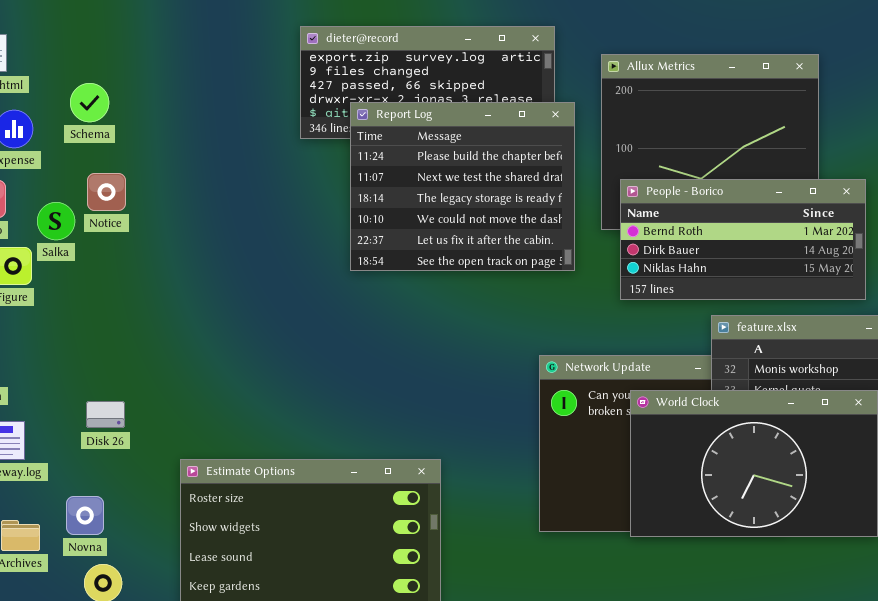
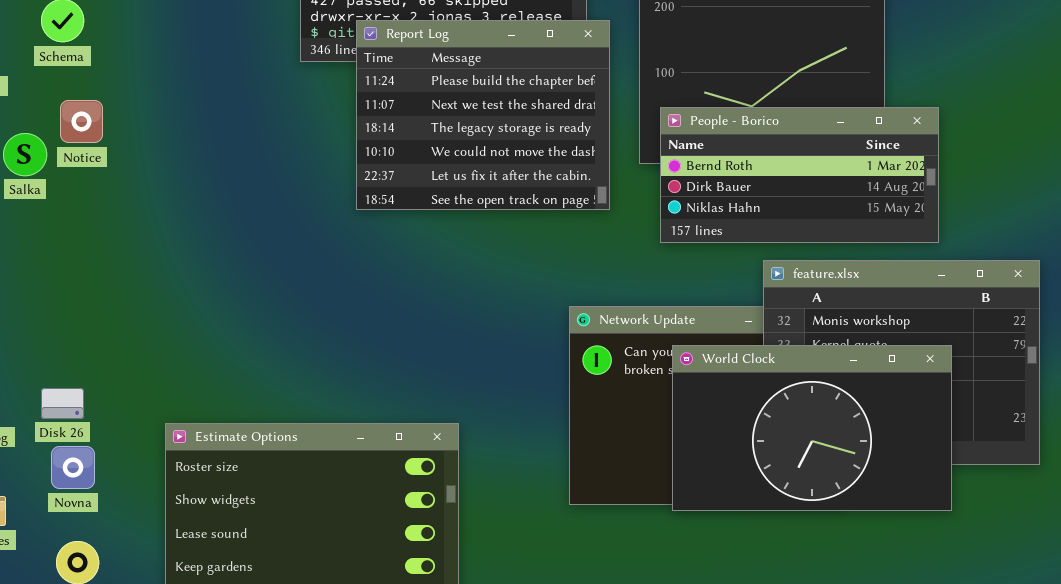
Disk 26: [86,401,125,428] -> [41,388,84,419], moved
Novna: [66,496,104,535] -> [51,446,95,489], moved

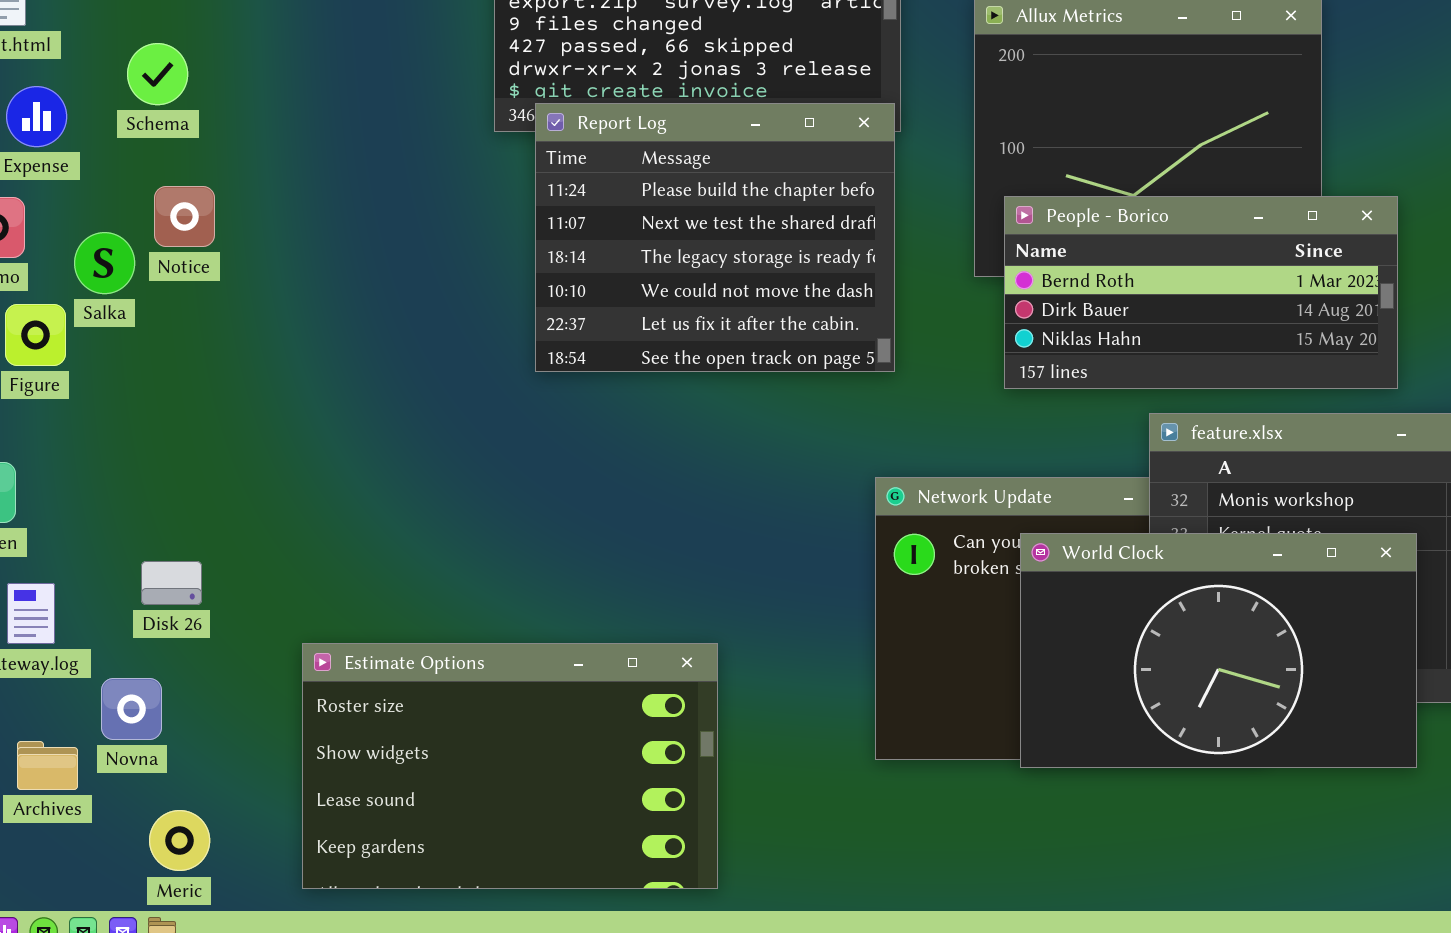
Report Log: [356,20,610,210] -> [535,103,895,372], moved
Disk 26: [41,388,84,419] -> [141,561,202,605], moved
Novna: [51,446,95,489] -> [101,678,162,740], moved

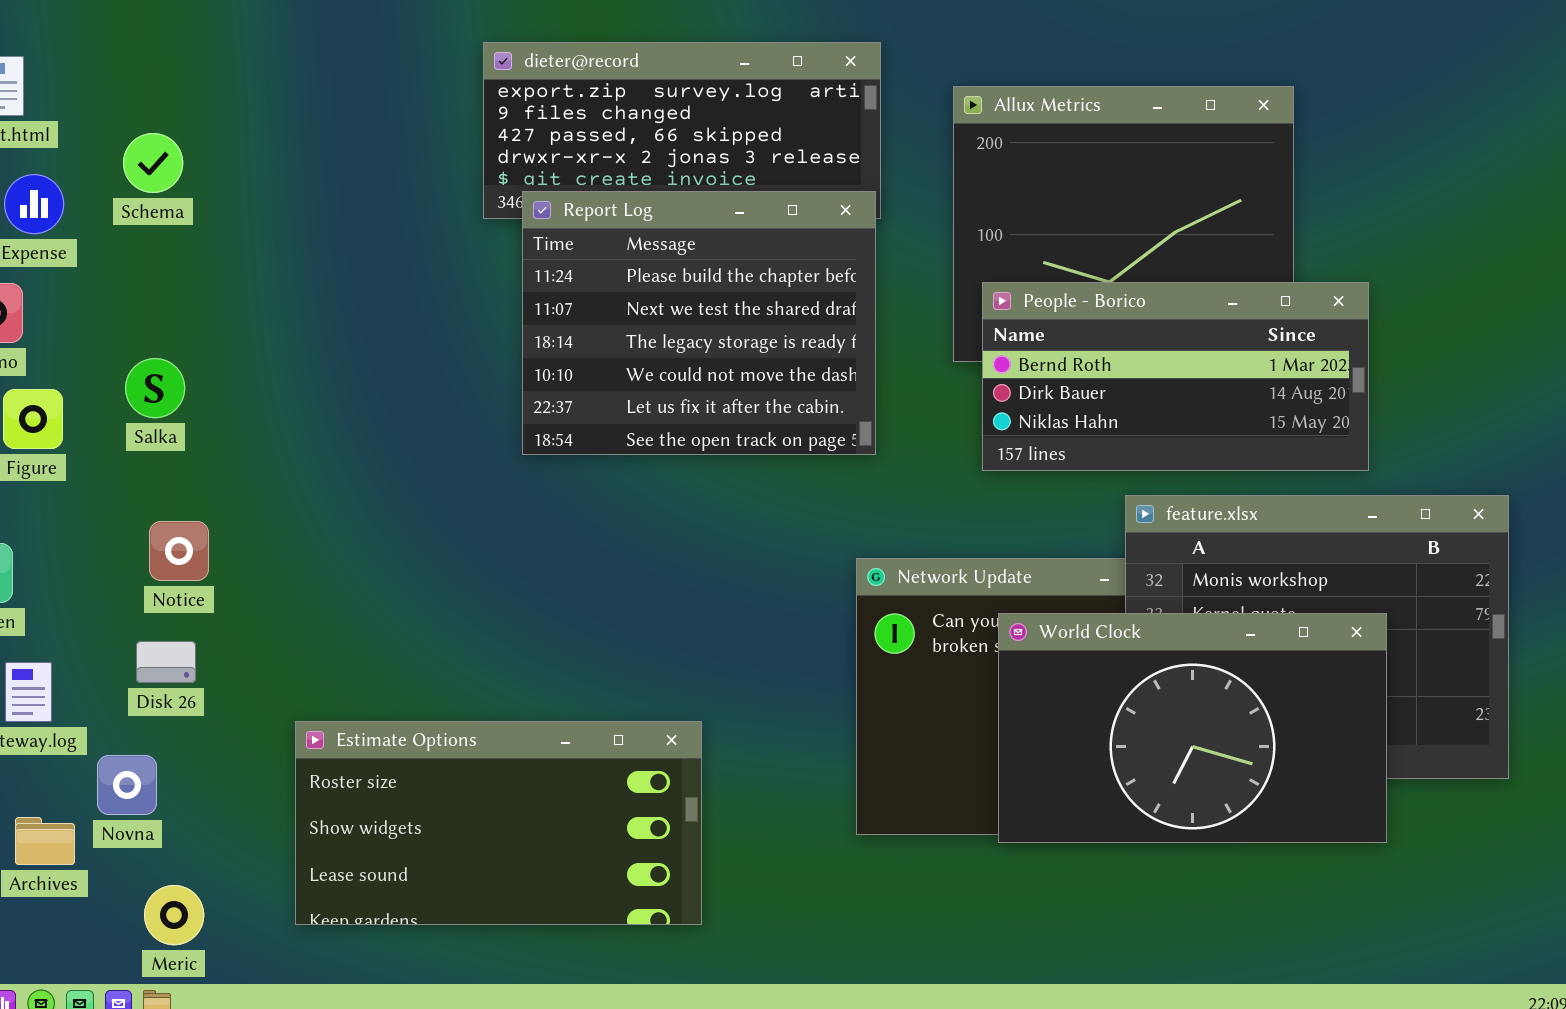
Notice: [154,186,215,247] -> [149,521,209,581], moved
Salka: [74,232,135,294] -> [125,358,185,418], moved
Estimate Options: [302,643,718,889] -> [295,721,702,925], resized

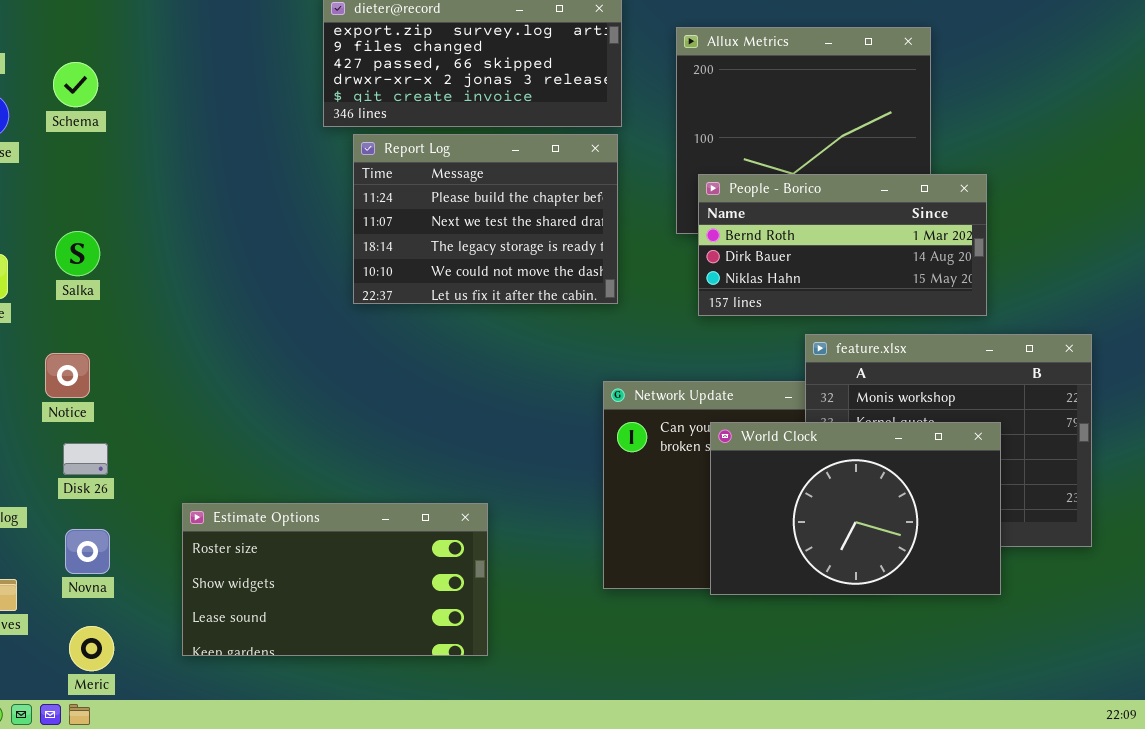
Report Log: [522,191,876,455] -> [353,134,618,304], resized
Notice: [149,521,209,581] -> [45,353,90,398], moved
Novna: [97,755,157,815] -> [65,529,110,574], moved

